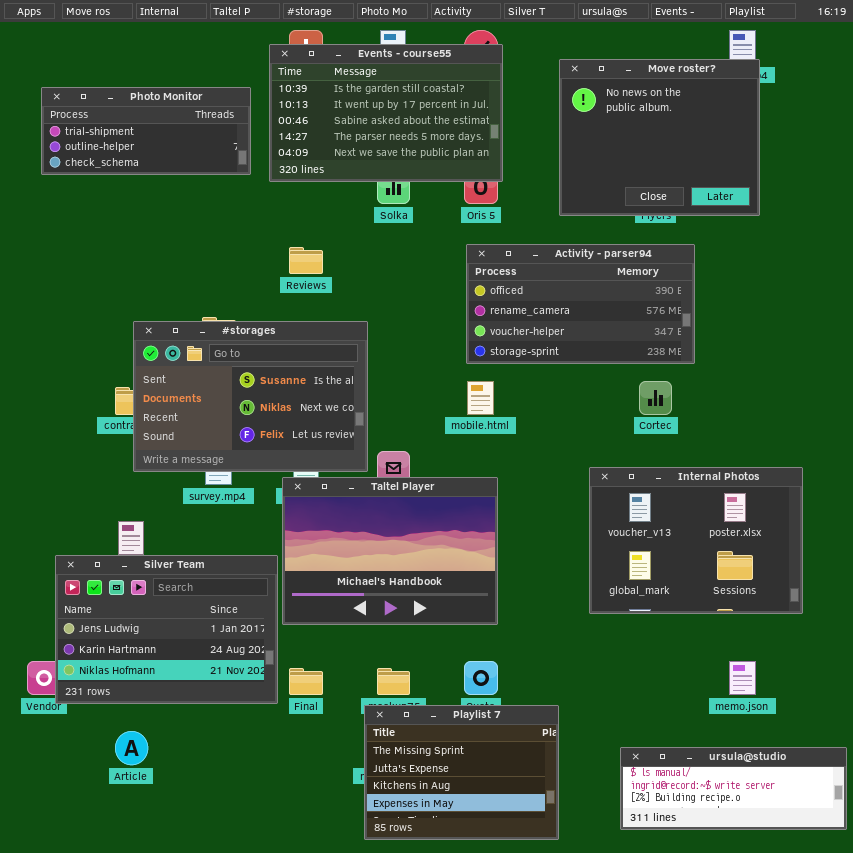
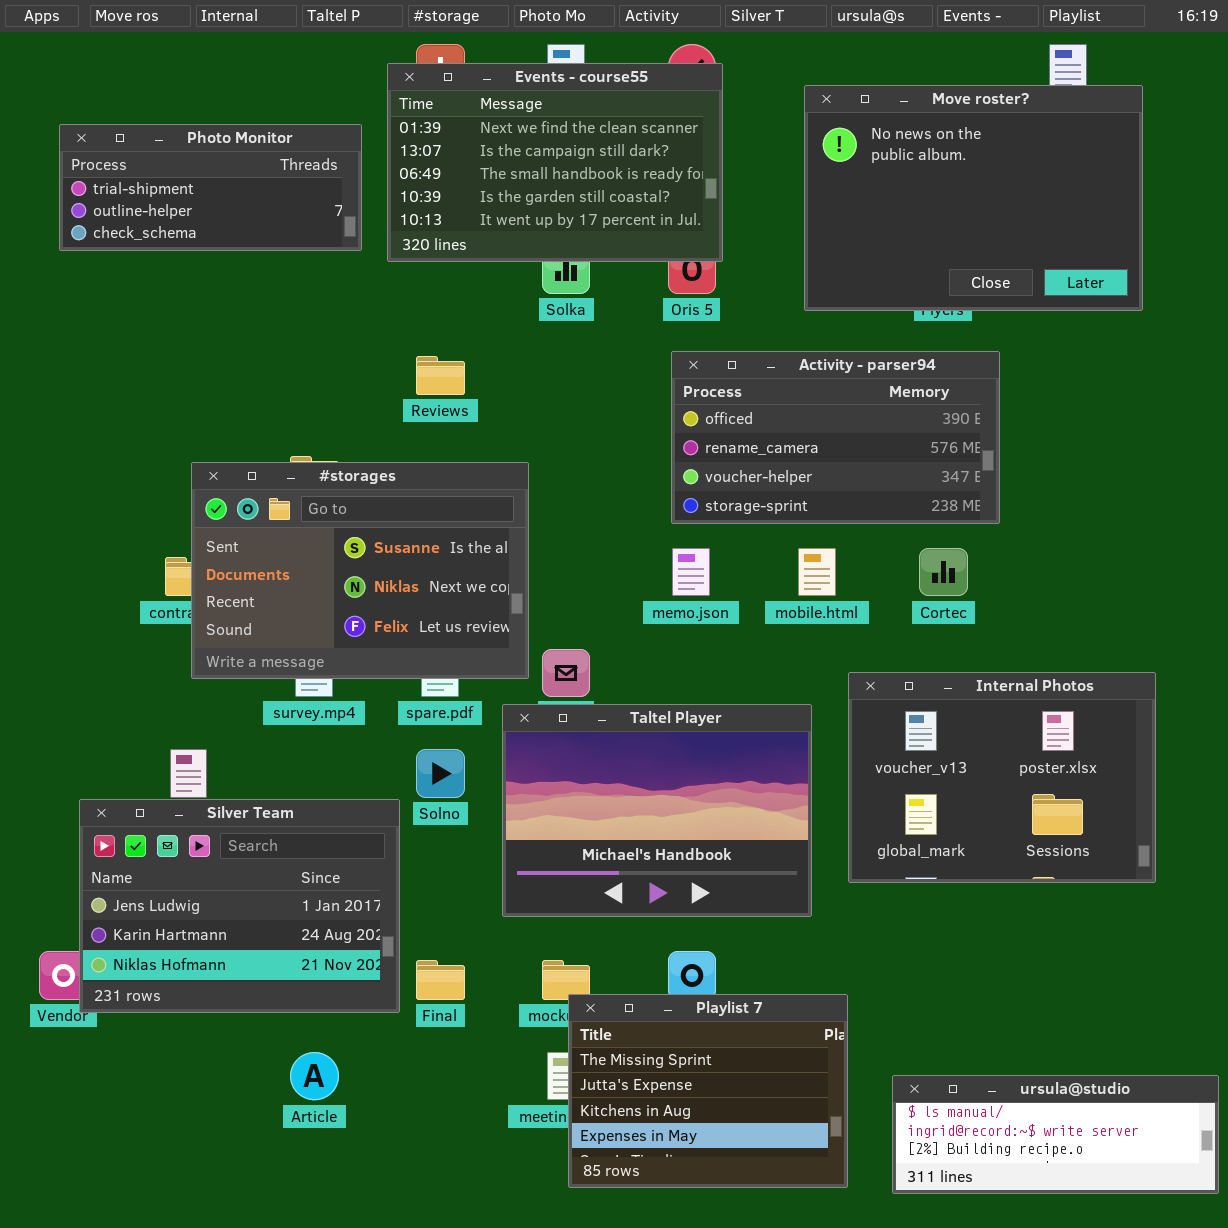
Events - course55: [269,44,503,182] -> [387,63,723,262], scrolled up 3 rows
Move roster?: [559,59,760,216] -> [804,85,1143,311], resized
mobile.html: [467,381,494,415] -> [798,548,836,596], moved
Taltel Player: [282,477,498,625] -> [502,704,812,917], moved
memo.json: [729,661,756,695] -> [672,548,710,596], moved
Playlist 7: [364,705,559,840] -> [568,994,848,1188], moved
Article: [115,731,148,765] -> [290,1052,339,1100], moved

